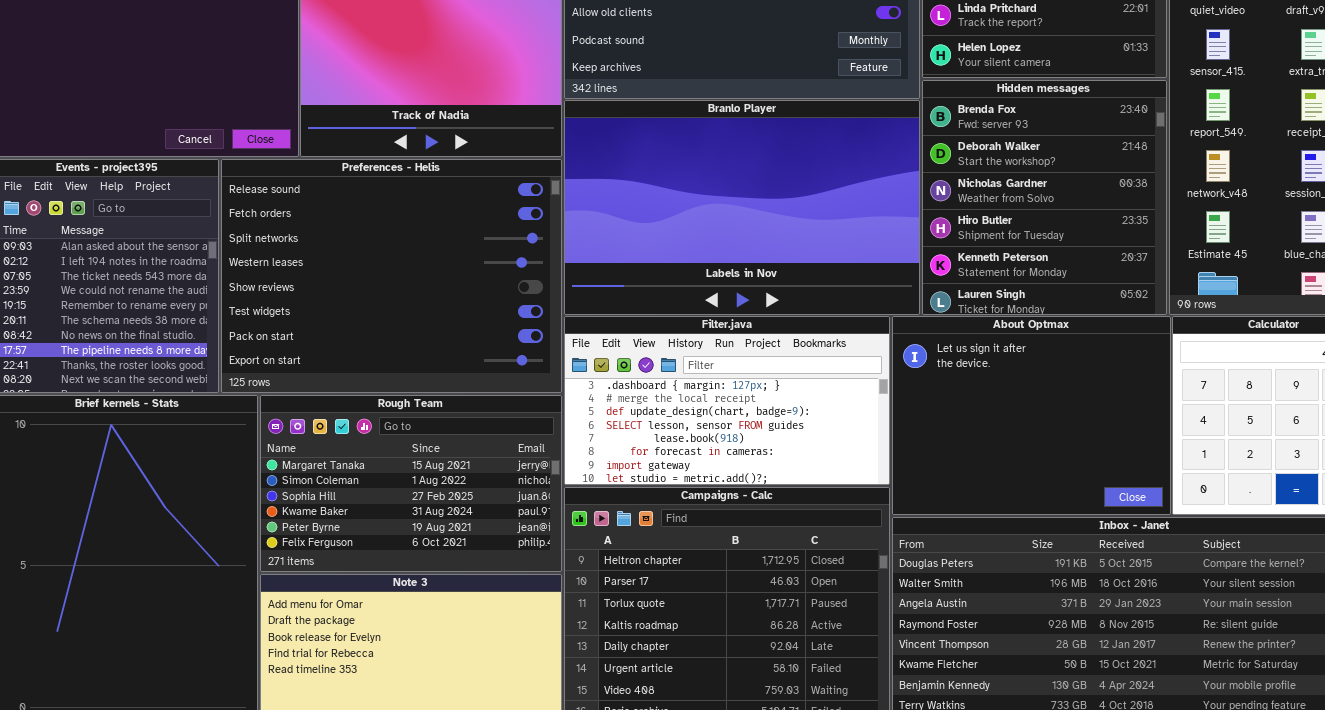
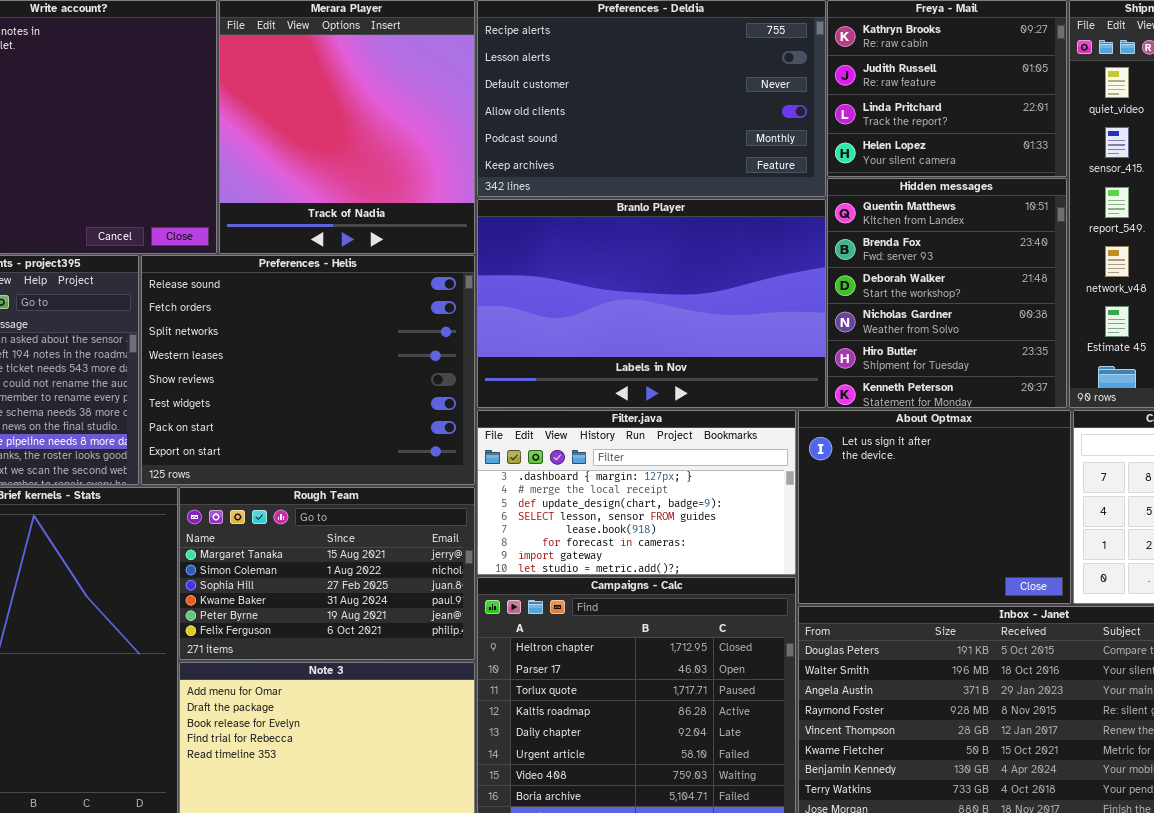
Hidden messages: [922,80,1167,315] -> [827,178,1067,408], scrolled up 1 row

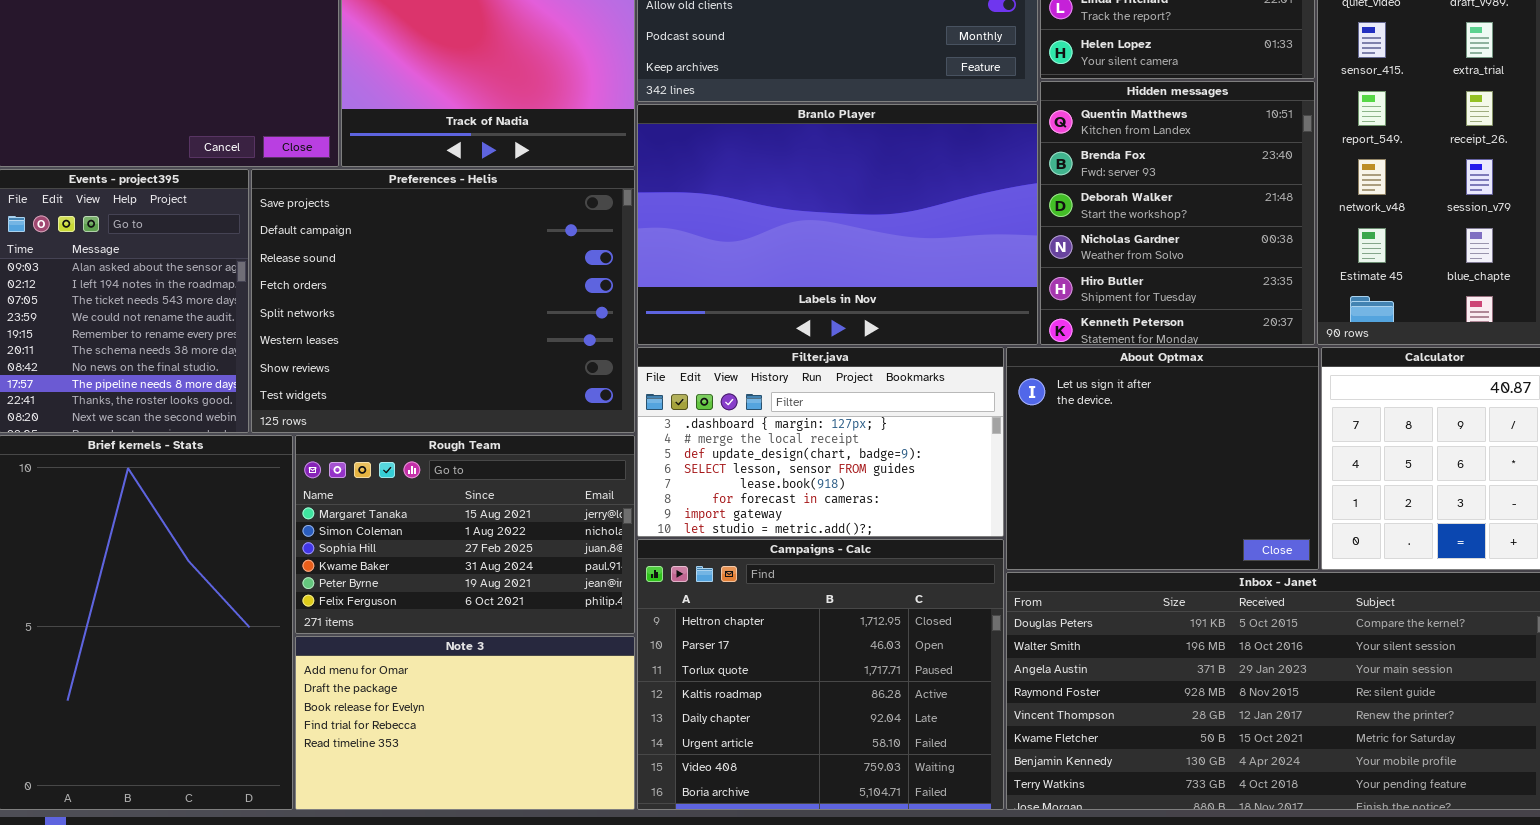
Preferences - Helis: [141,255,475,485] -> [251,169,635,433], scrolled up 2 rows

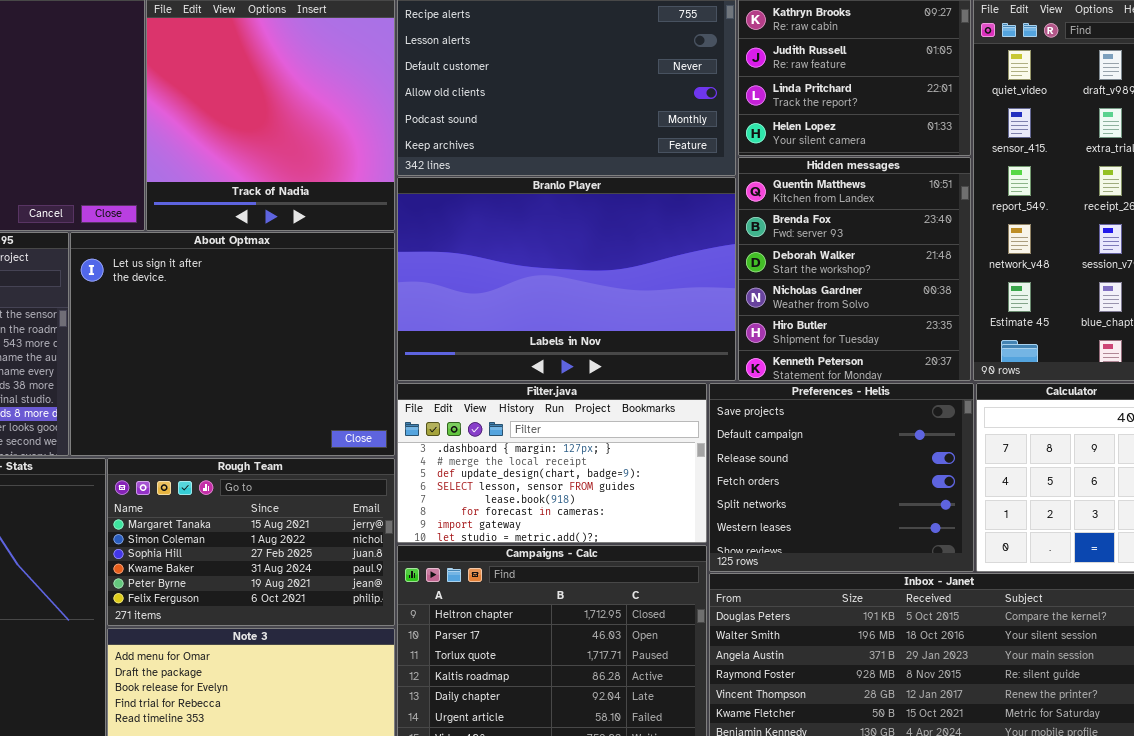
Preferences - Helis: [251,169,635,433] -> [709,383,974,572], moved, resized
About Optmax: [1006,347,1319,570] -> [70,232,395,456], moved, resized

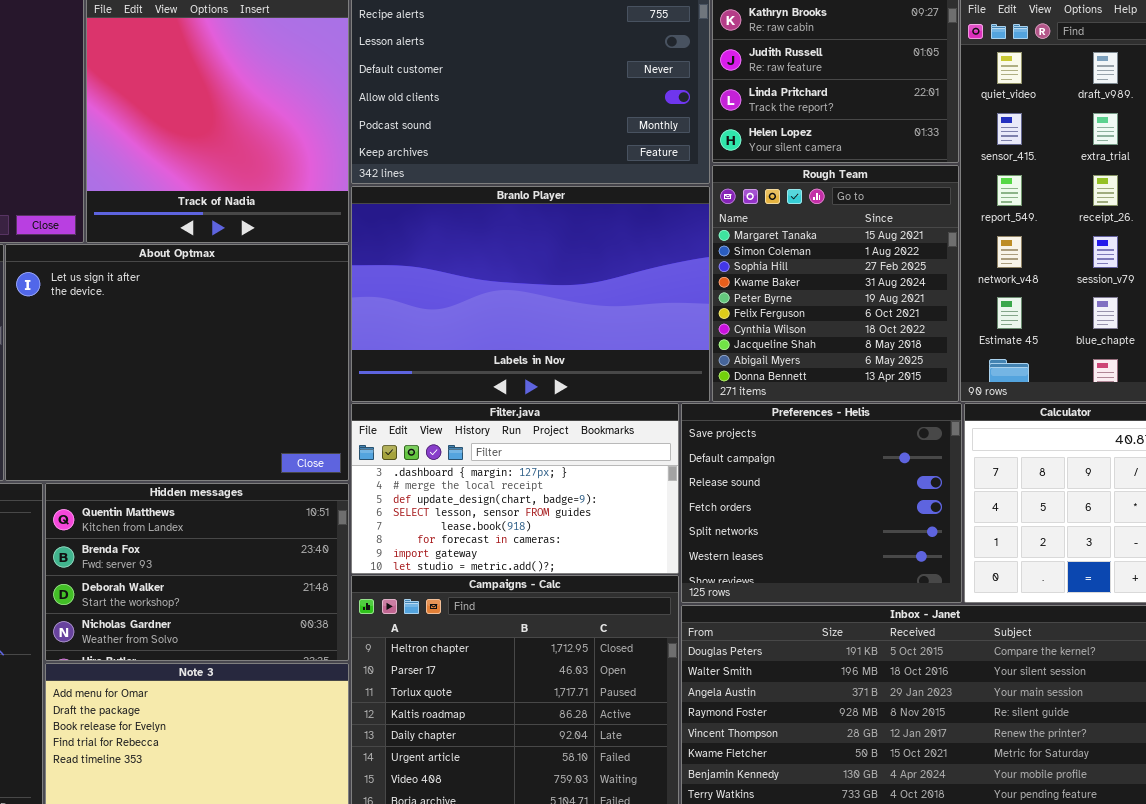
Hidden messages: [738,157,971,381] -> [45,483,349,661], moved, resized
Rough Team: [107,458,395,626] -> [712,165,959,402], moved, resized

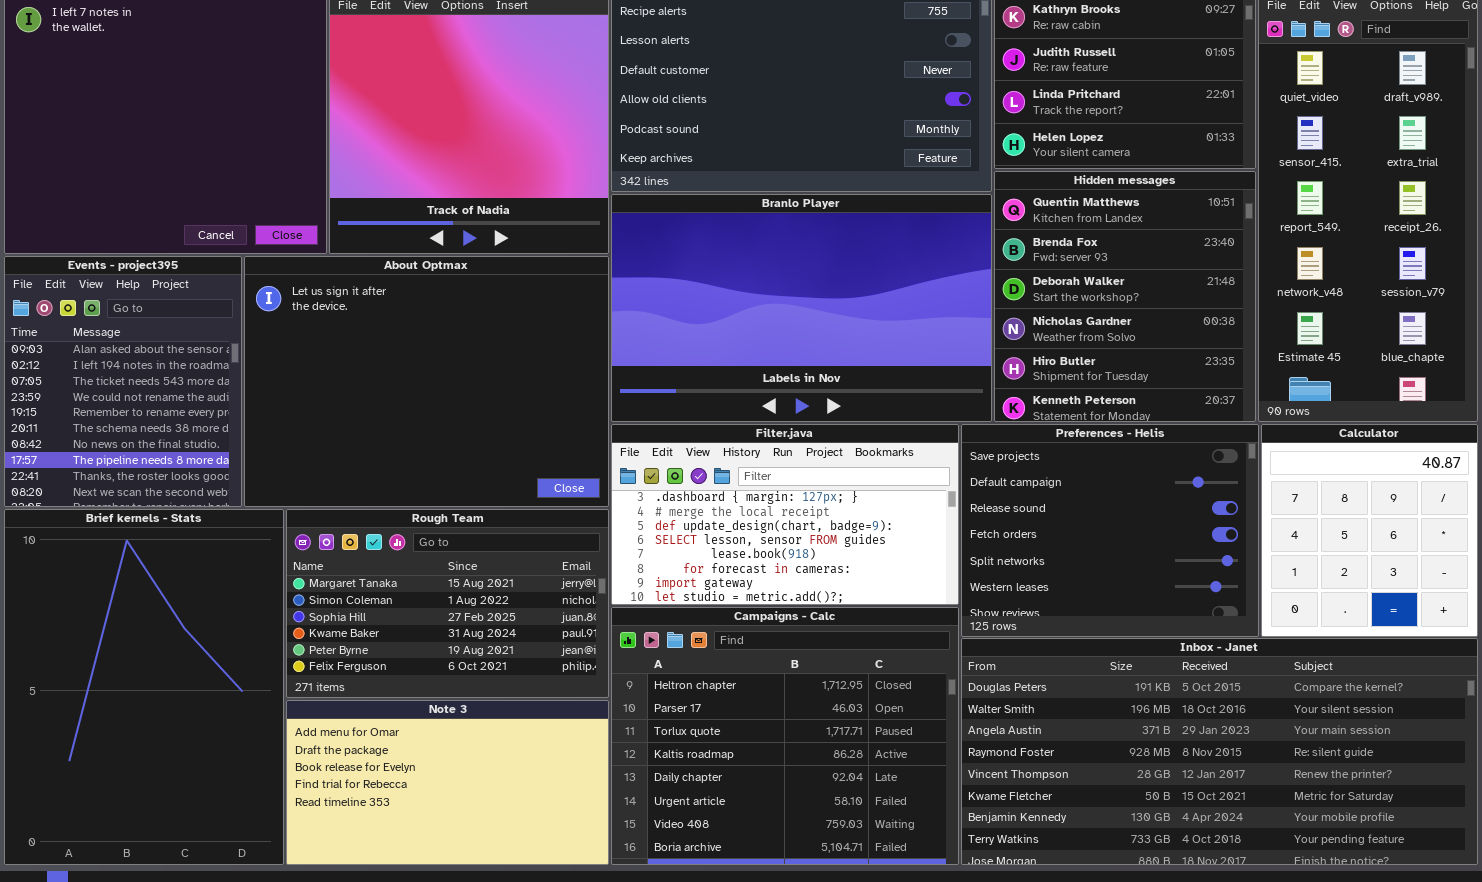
Rough Team: [712,165,959,402] -> [286,509,609,698], moved, resized
Hidden messages: [45,483,349,661] -> [994,171,1256,422], moved, resized

